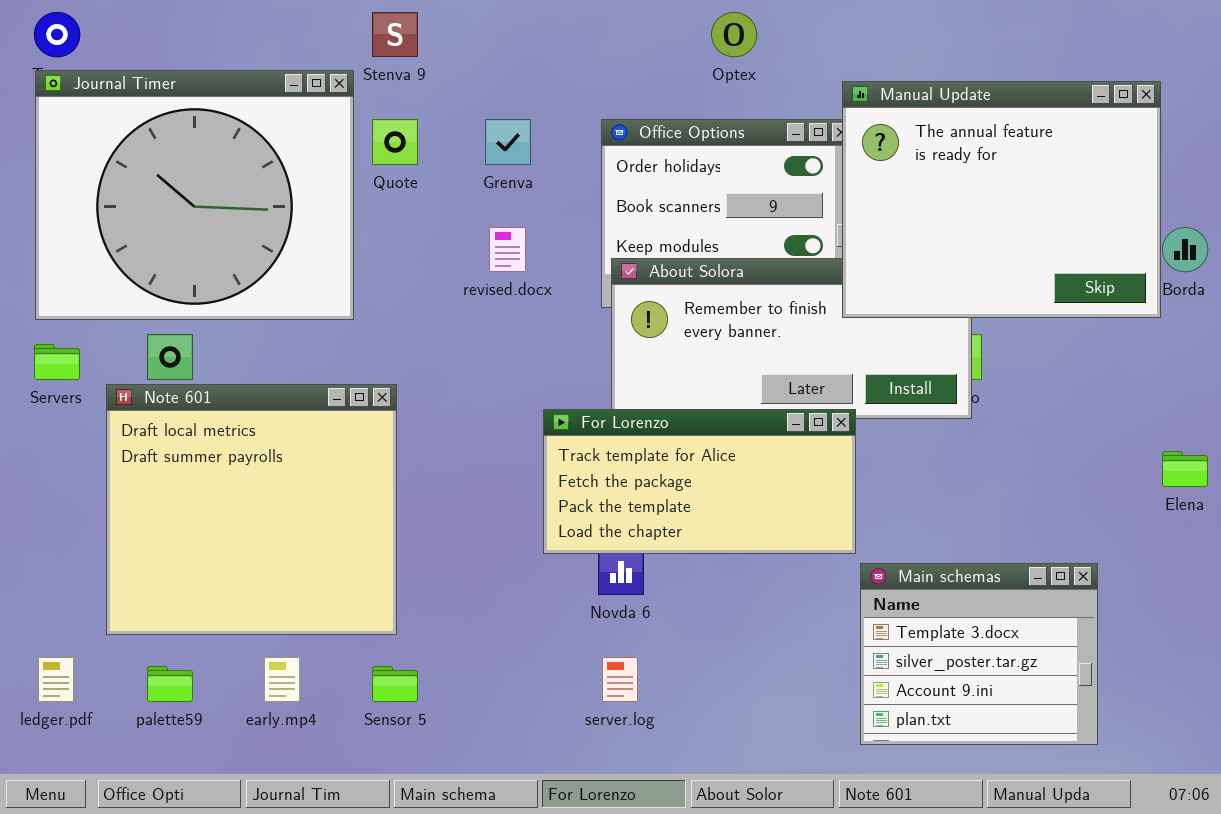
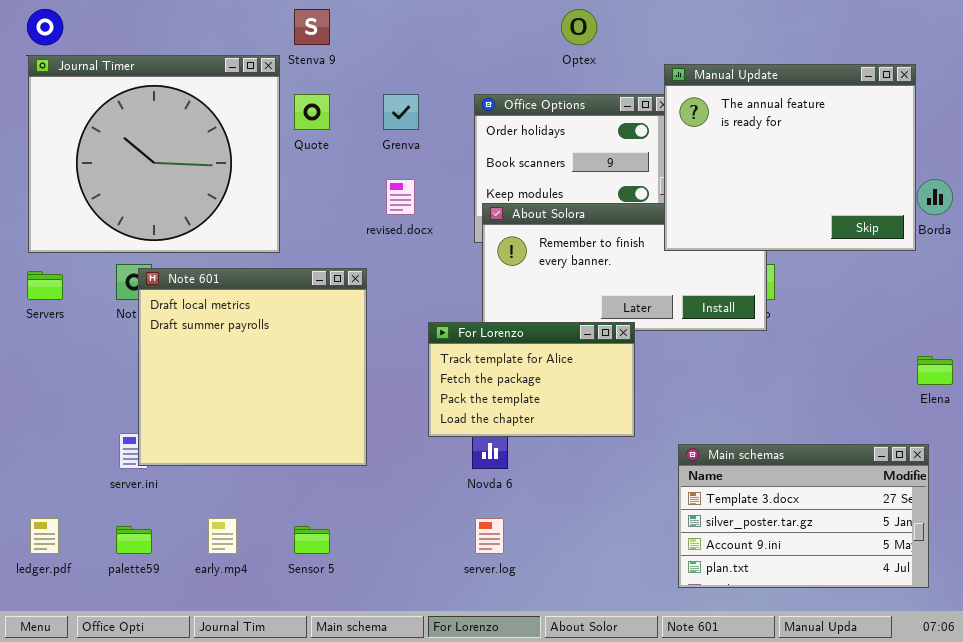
Note 601: [106,384,397,635] -> [138,268,367,466], moved
For Lorenzo: [543,409,856,554] -> [428,322,635,437], resized
Main schemas: [860,563,1098,745] -> [678,444,929,588], resized

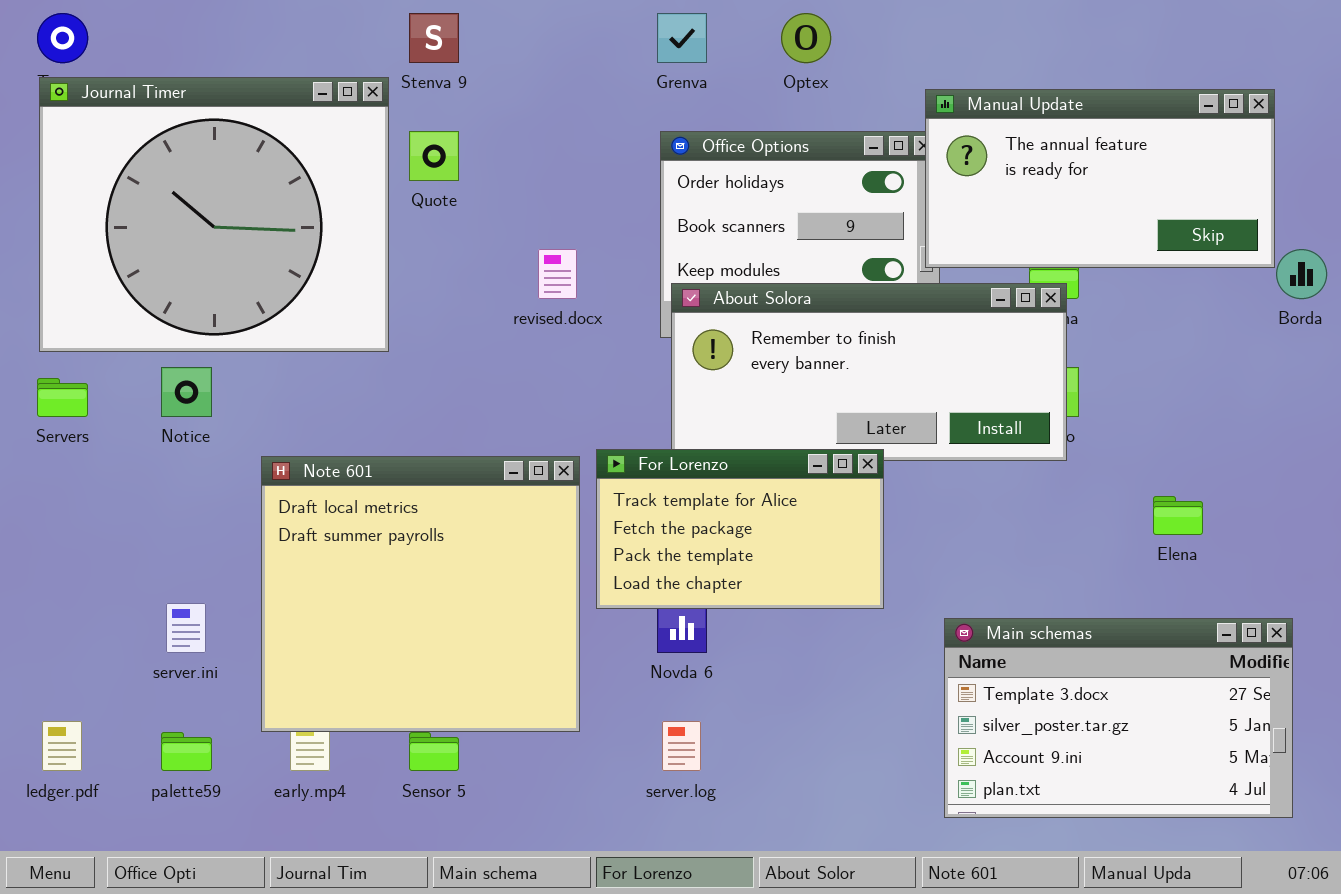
Manual Update: [664,64,916,251] -> [925,89,1275,268], resized
Grenva: [383,94,419,130] -> [657,13,707,63], moved
Note 601: [138,268,367,466] -> [261,456,580,732], moved
Elena: [917,356,953,385] -> [1153,496,1203,535], moved

